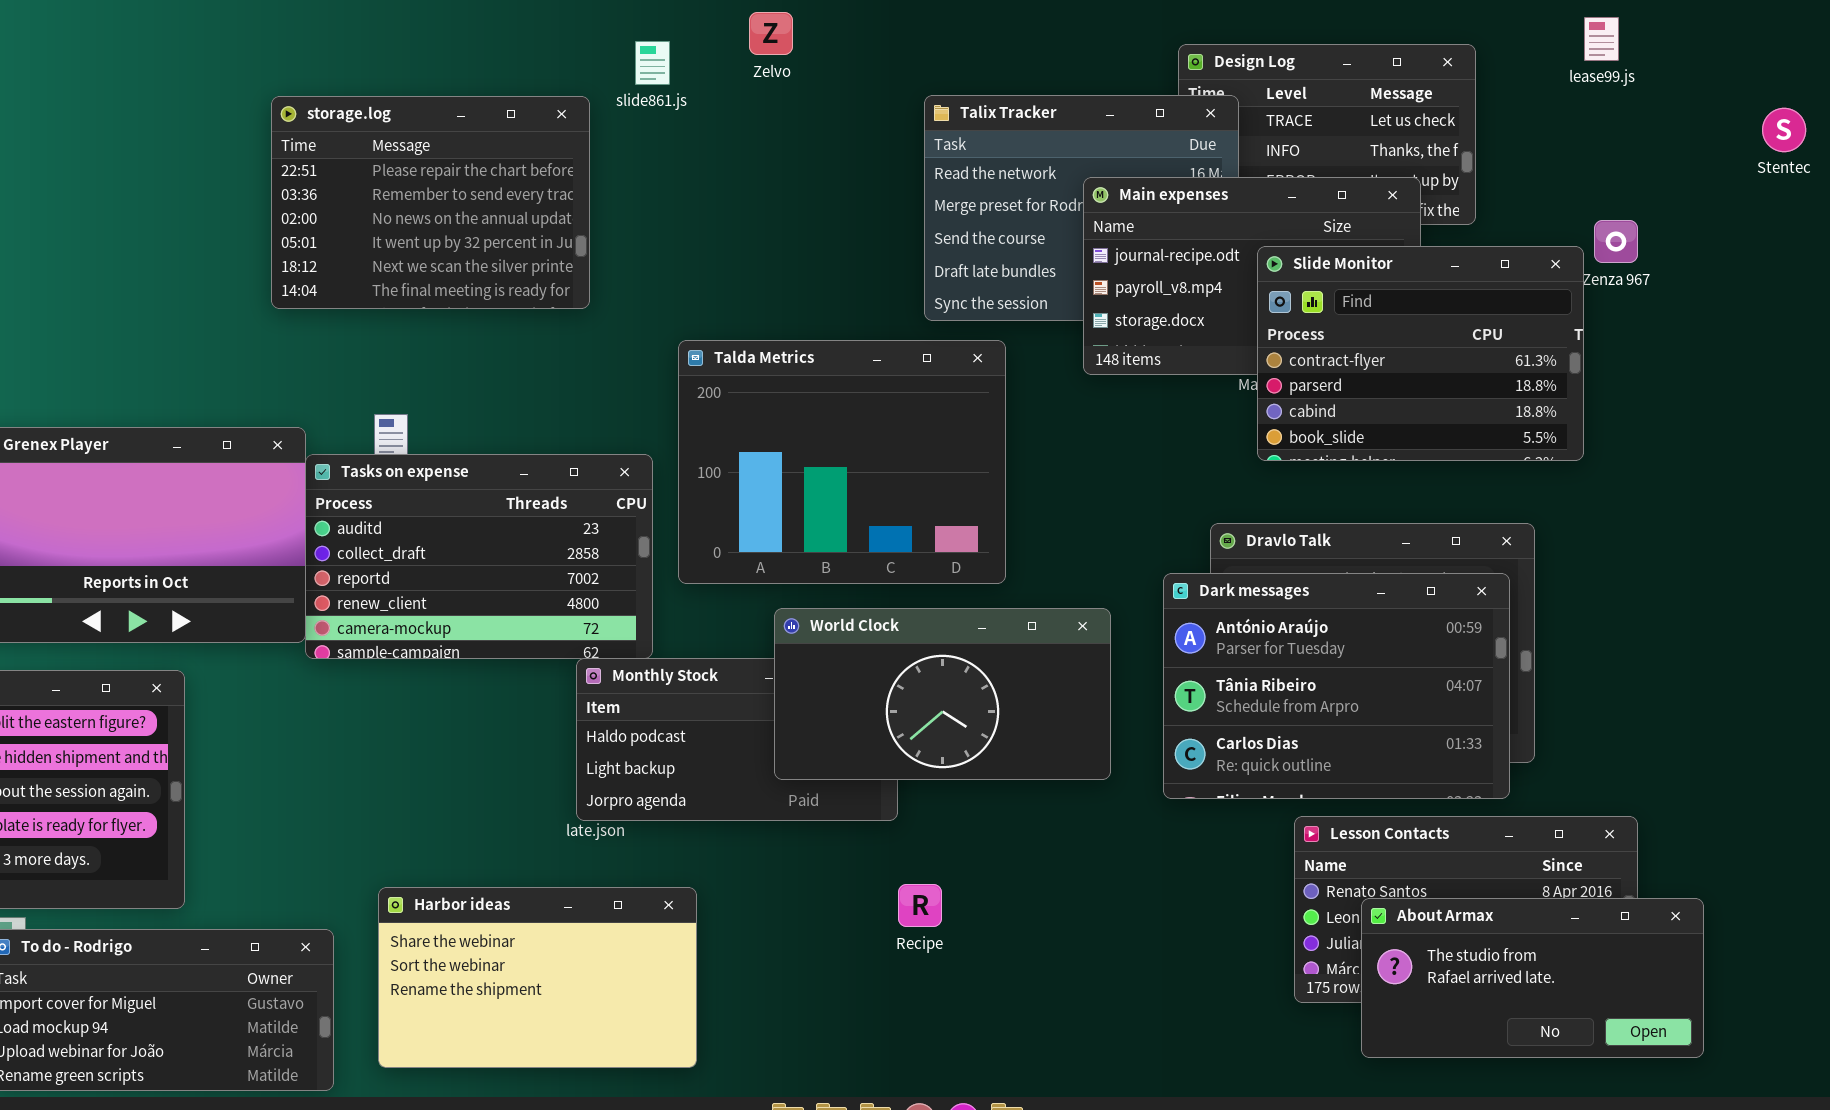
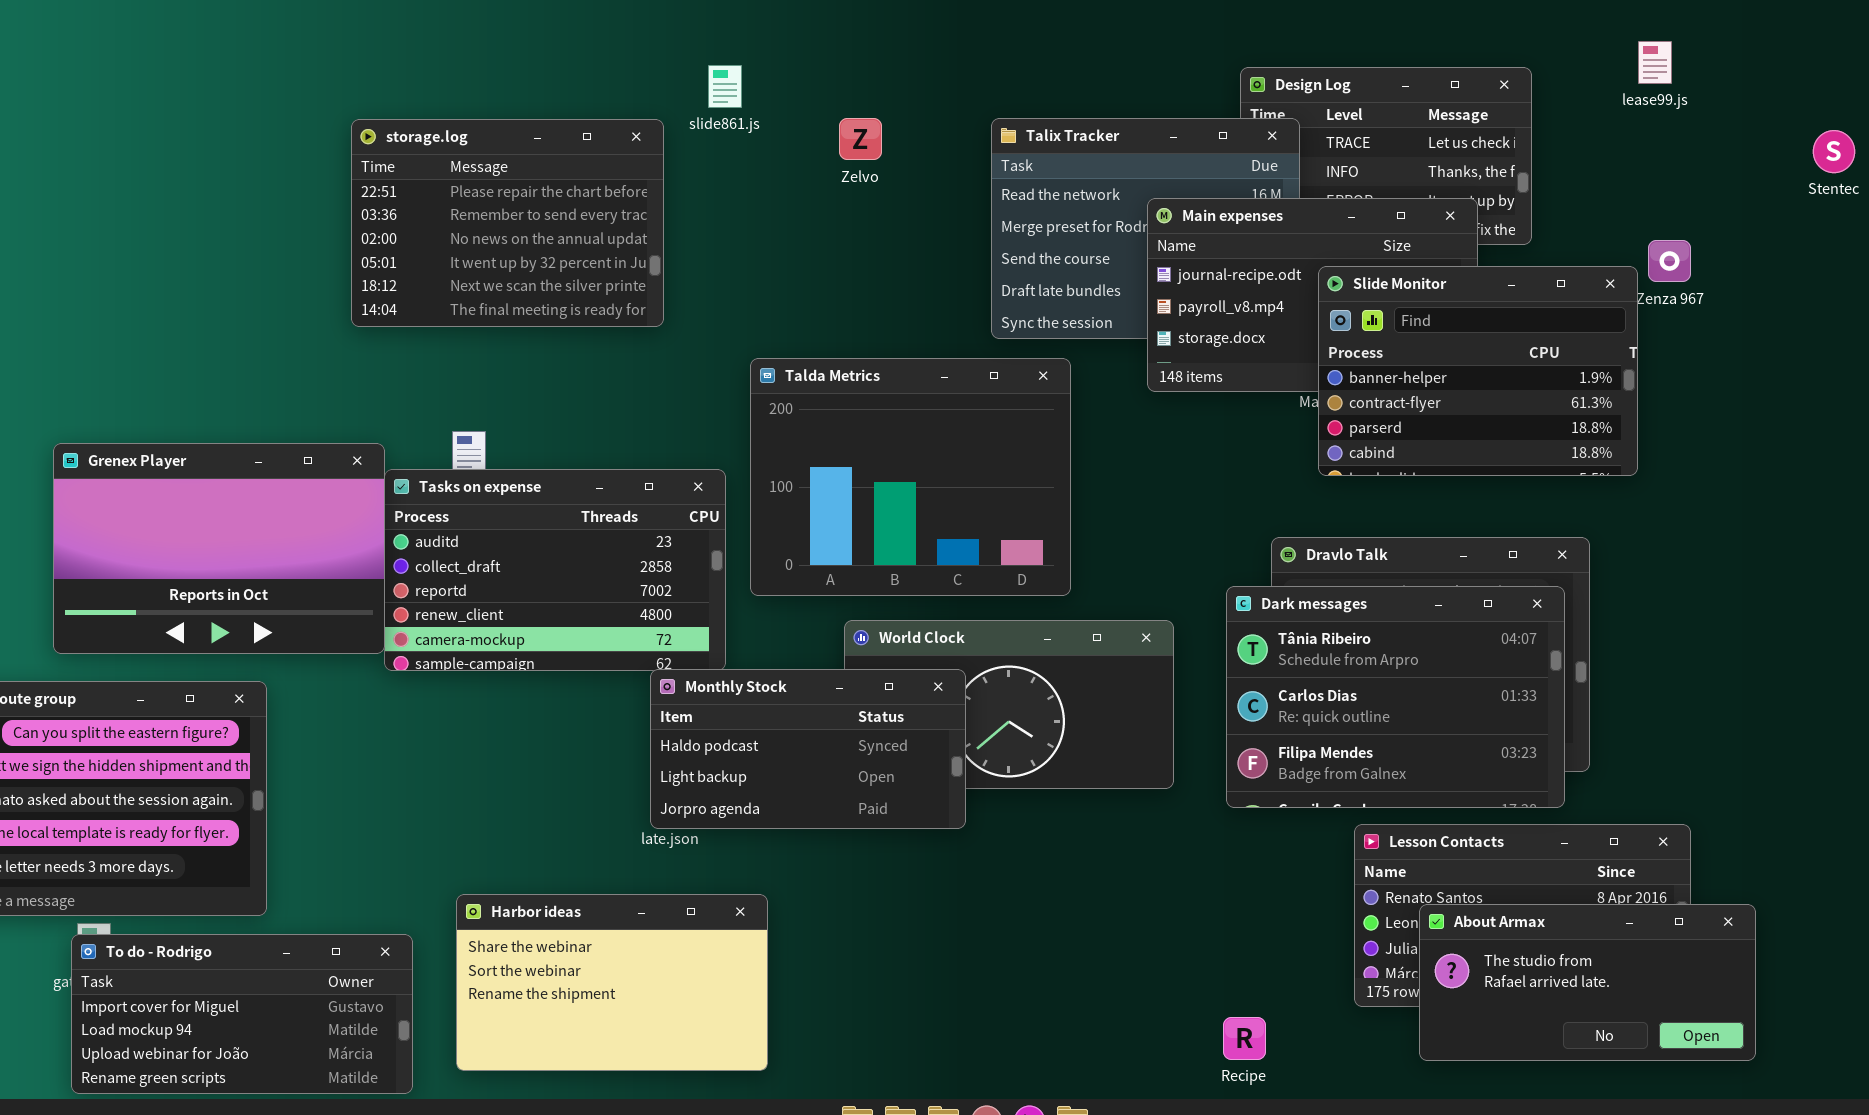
Zelvo: [749,12,793,55] -> [839,118,882,160], moved
Slide Monitor: [1257,246,1584,461] -> [1318,266,1638,476], scrolled up 1 row
Dark messages: [1163,573,1510,799] -> [1226,586,1565,808], scrolled down 1 row
Monthly Stock: [576,658,898,821] -> [650,669,966,829], raised
Recipe: [898,884,942,927] -> [1223,1017,1266,1060], moved

